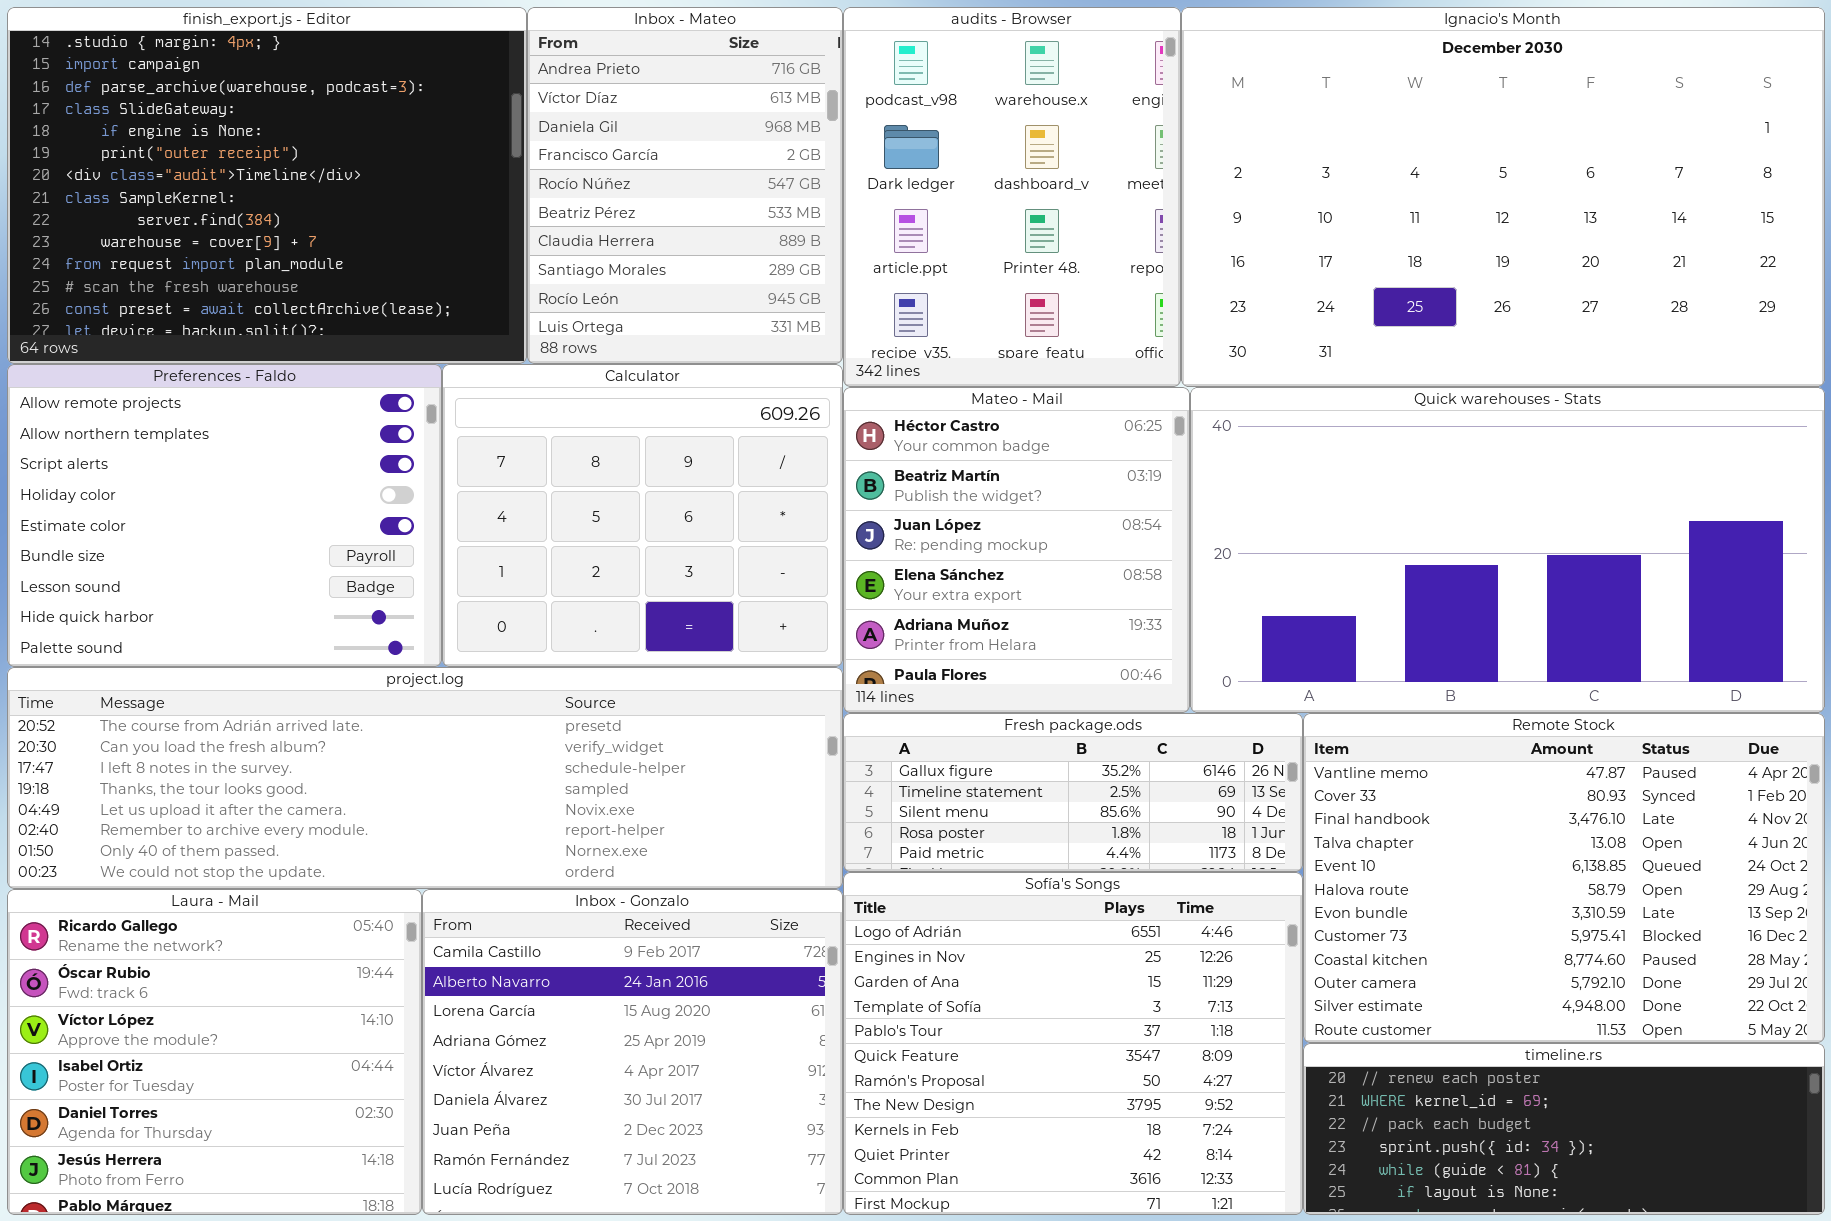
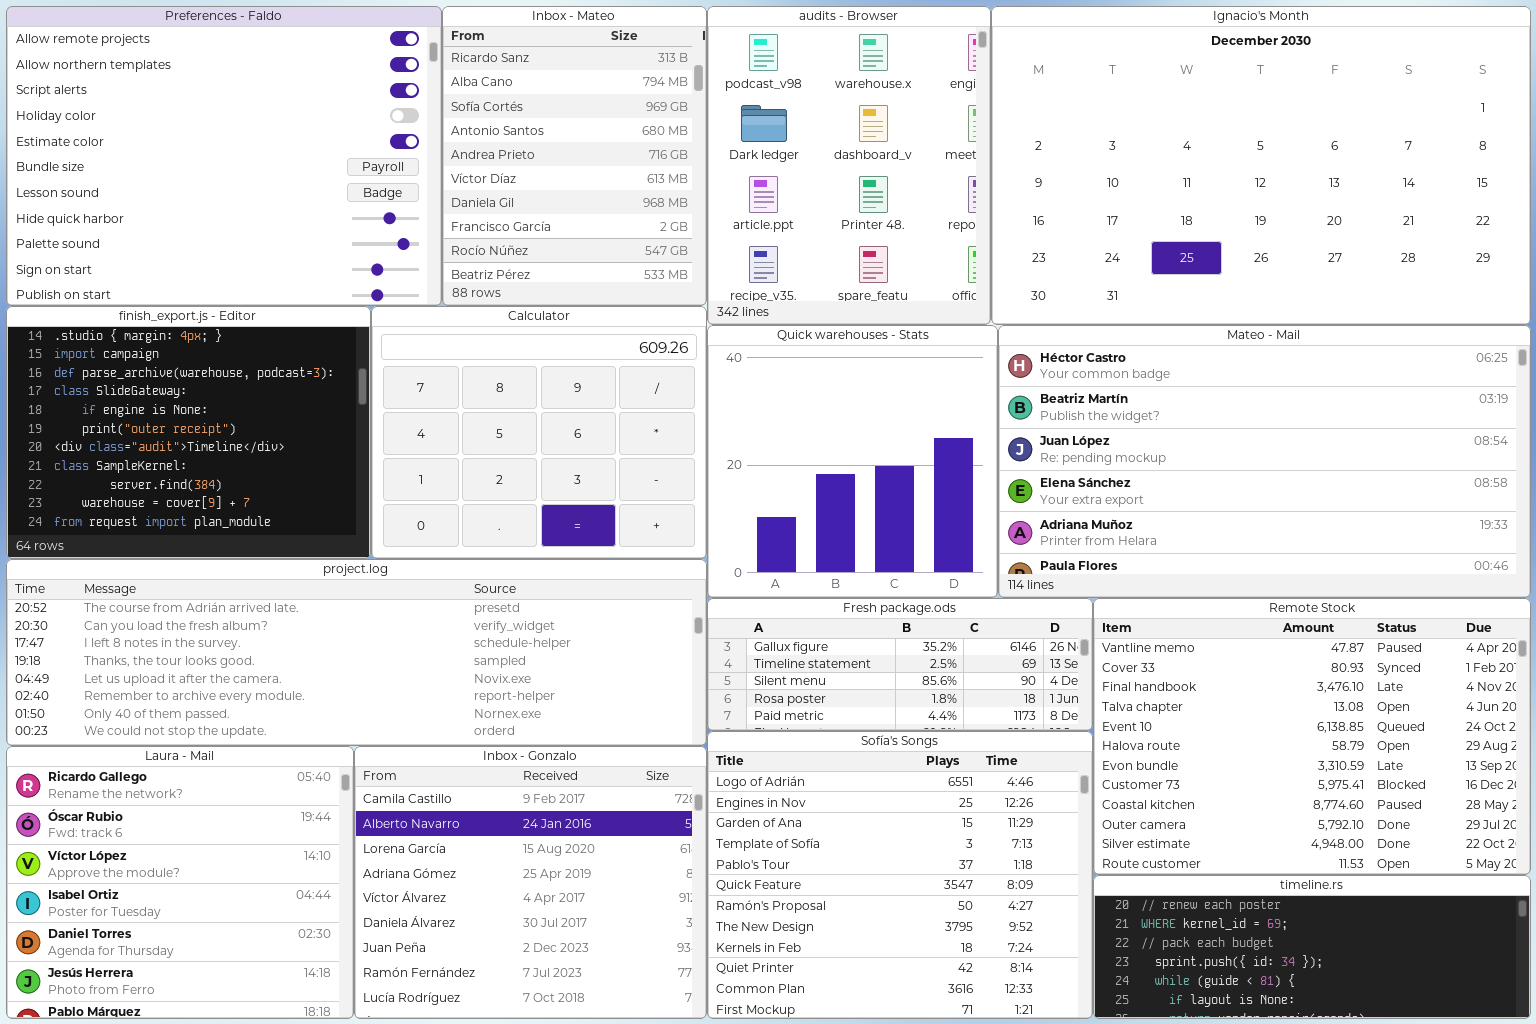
finish_export.js - Editor: [7,7,527,364] -> [6,306,371,559], moved, resized
Inbox - Mateo: [527,7,843,364] -> [442,6,707,306], scrolled up 4 rows
Preferences - Faldo: [7,364,442,667] -> [6,6,442,306], moved, resized
Mateo - Mail: [843,387,1190,713] -> [998,325,1531,598], moved, resized
Quick warehouses - Stats: [1190,387,1825,713] -> [707,325,998,598], moved, resized

